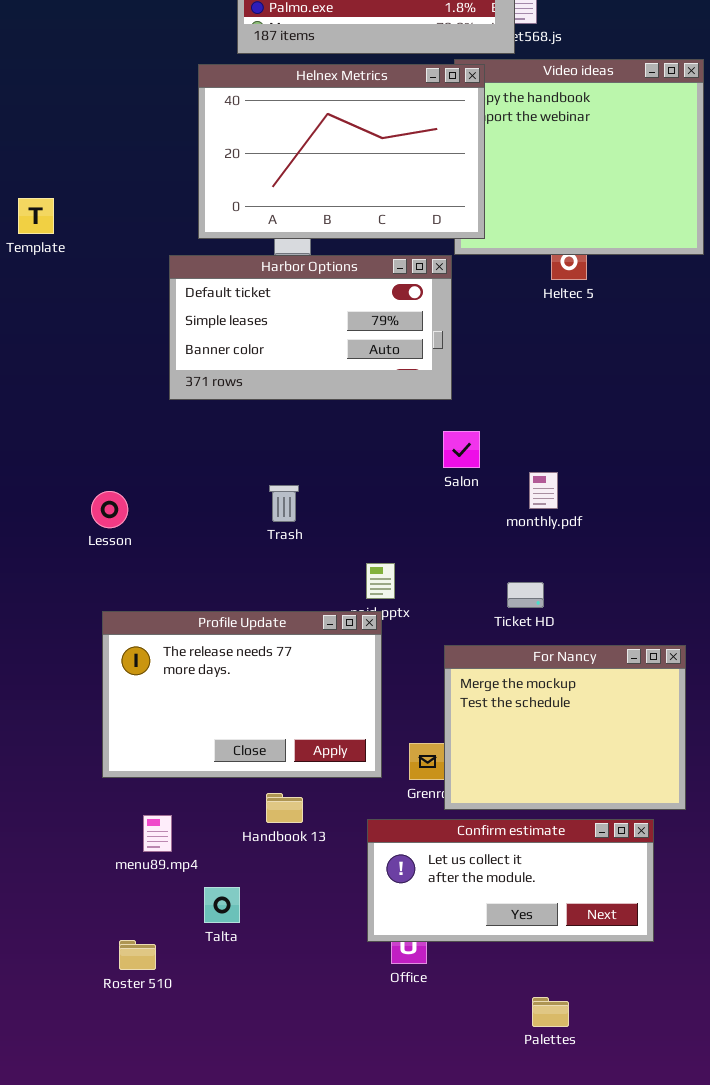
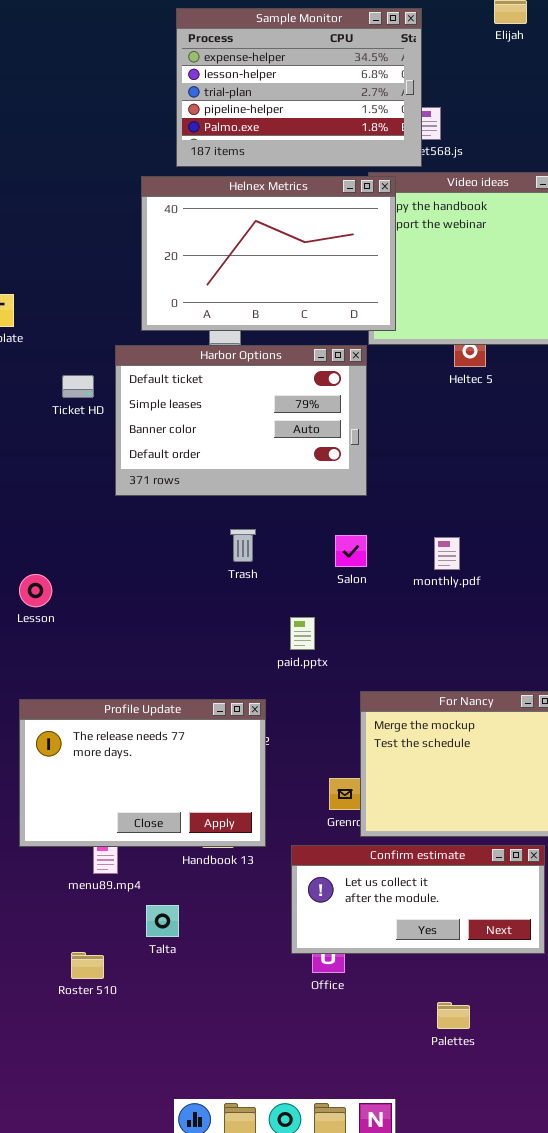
Harbor Options: [169,255,452,400] -> [115,345,367,496], resized
Salon: [443,431,480,468] -> [335,535,367,567], moved
Trash: [269,485,299,522] -> [230,529,256,562], moved
Lesson: [91,491,128,528] -> [19,574,52,607], moved
Ticket HD: [507,582,544,608] -> [62,375,94,398], moved
Profile Update: [102,611,382,778] -> [19,699,266,847], moved

